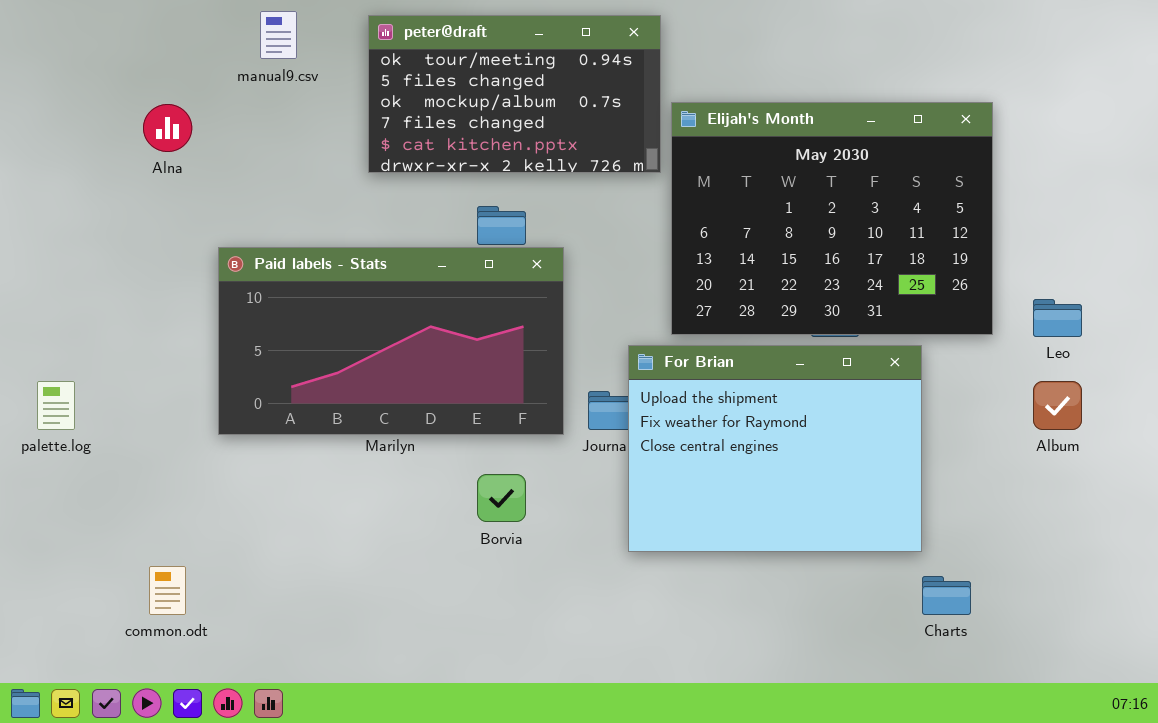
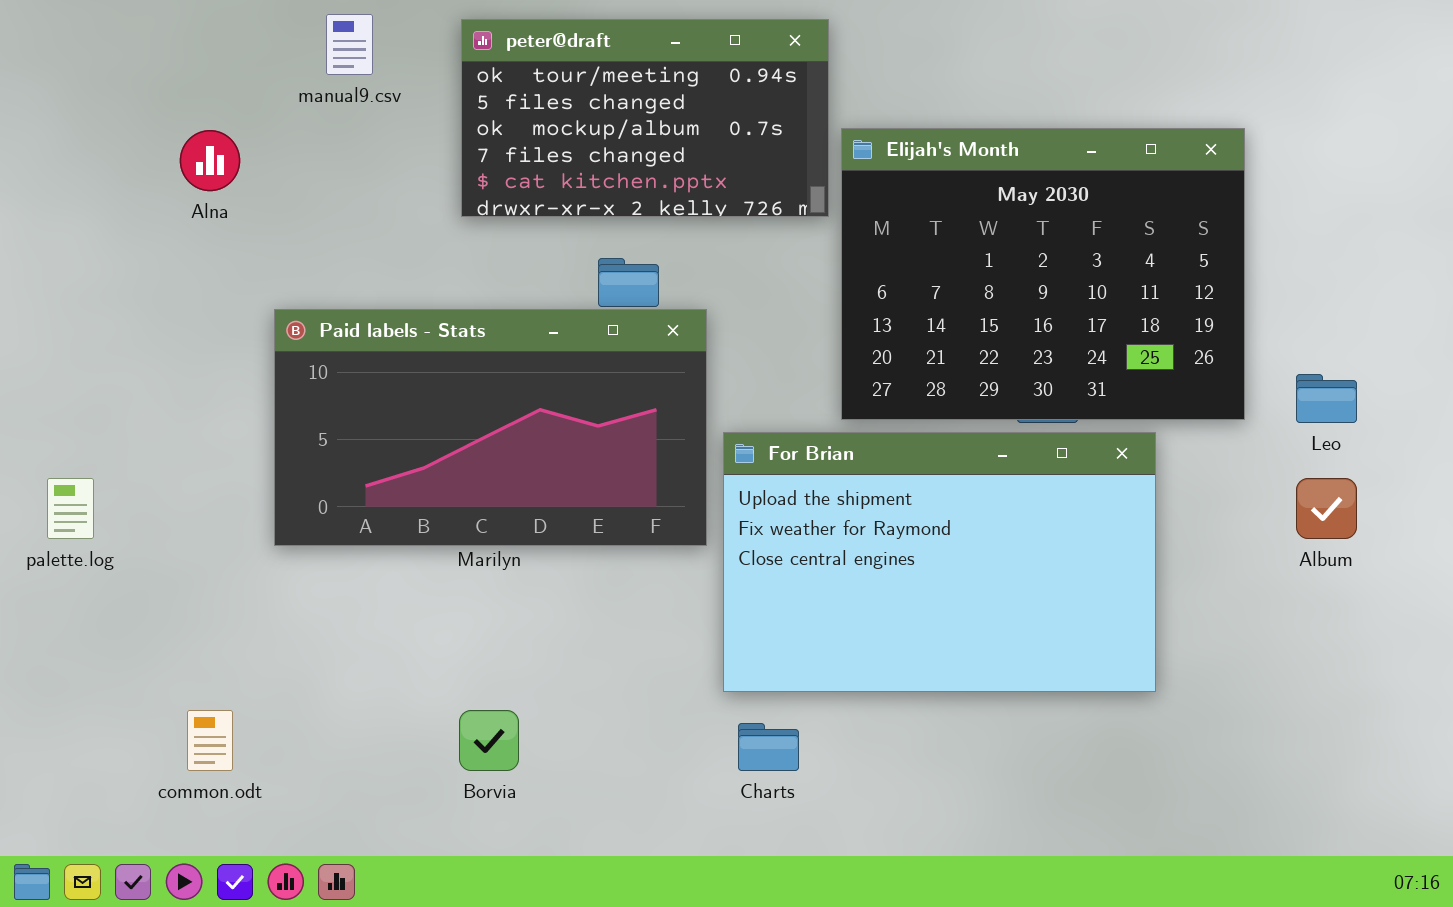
For Brian: [628,345,922,552] -> [723,432,1156,692], resized
Borvia: [477,474,526,522] -> [459,710,519,771], moved
Charts: [922,576,971,615] -> [738,723,799,771], moved

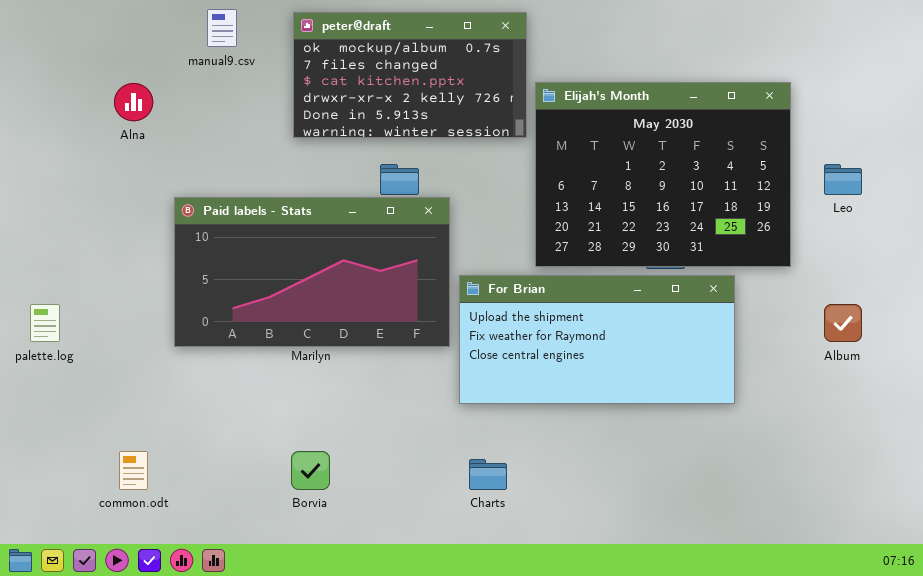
peter@draft: [461,19,829,217] -> [293,12,527,138], scrolled down 2 rows
Leo: [1296,374,1357,423] -> [824,164,862,195], moved
For Brian: [723,432,1156,692] -> [459,275,735,404], resized

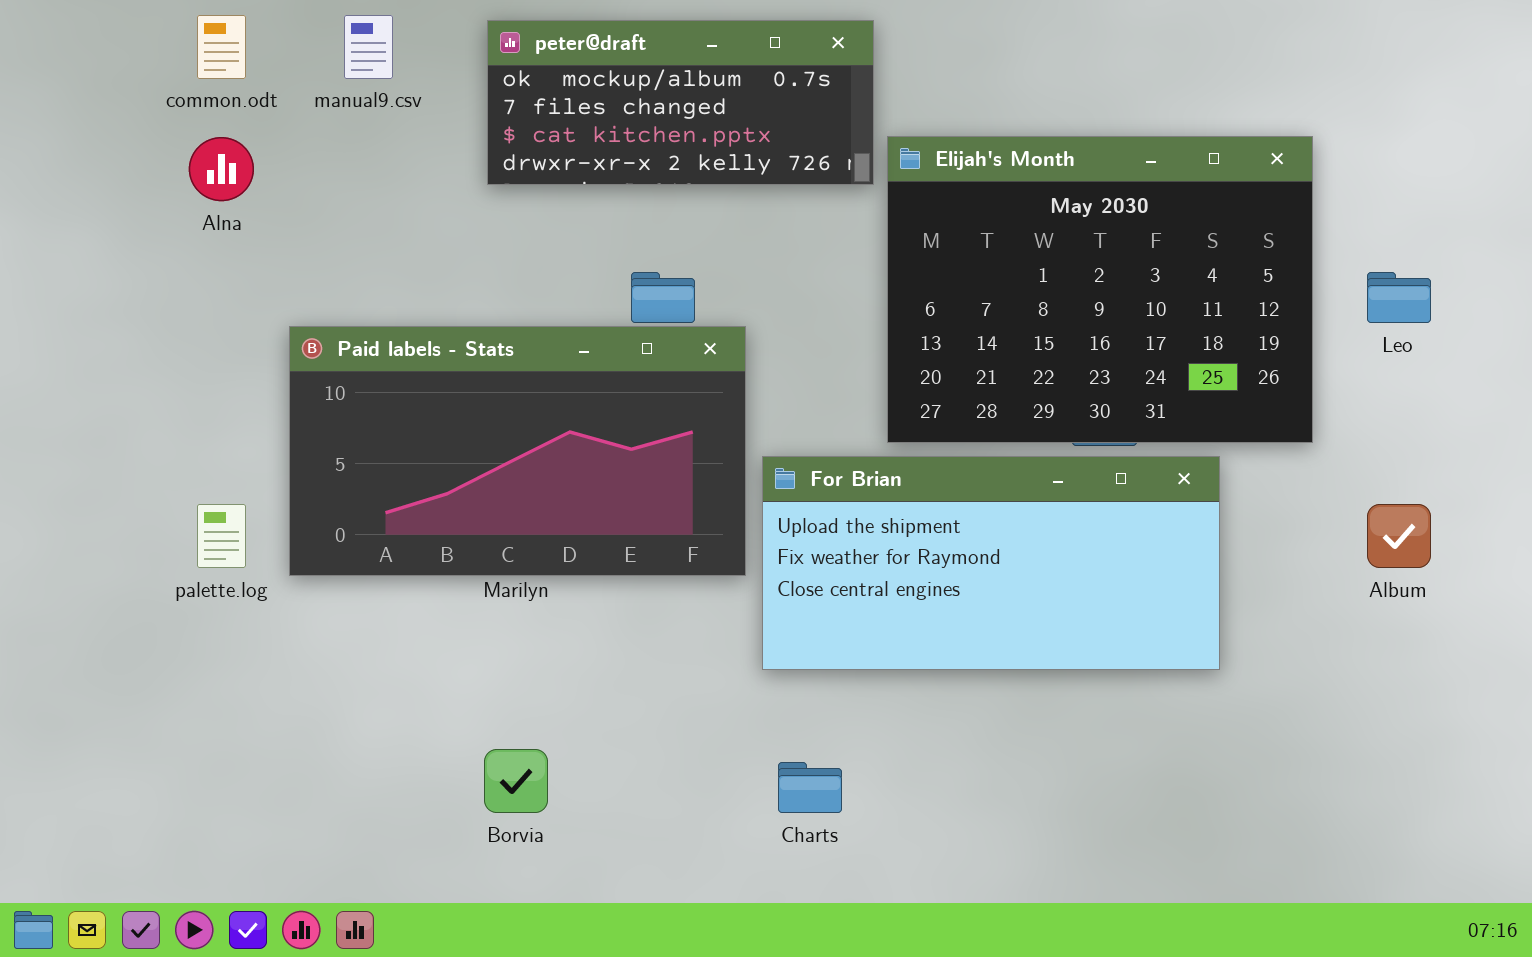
peter@draft: [293,12,527,138] -> [487,20,874,185], resized
palette.log: [30,304,60,342] -> [197,504,246,568], moved
common.odt: [119,451,148,490] -> [197,15,246,79], moved

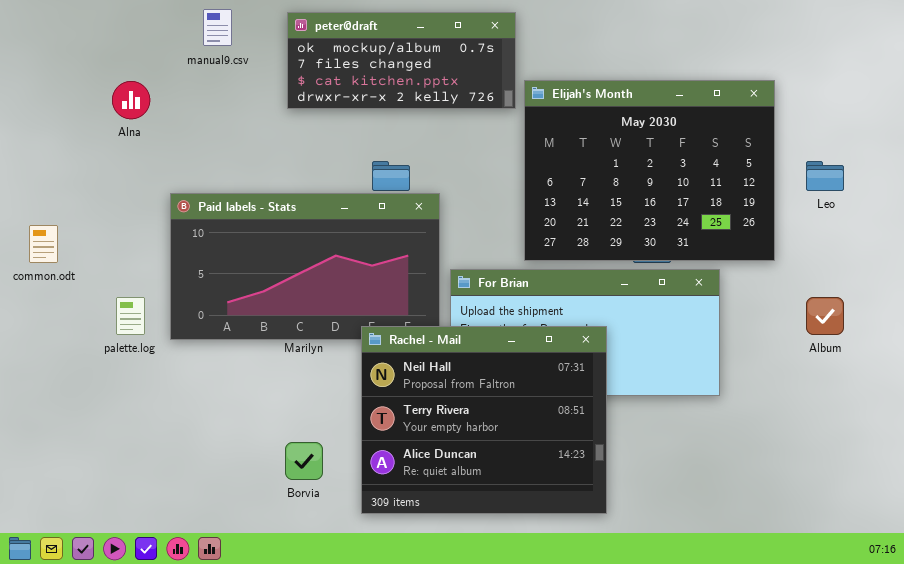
common.odt: [197,15,246,79] -> [29,225,58,263], moved
Rachel - Mail: none -> [361,326,607,514], opened

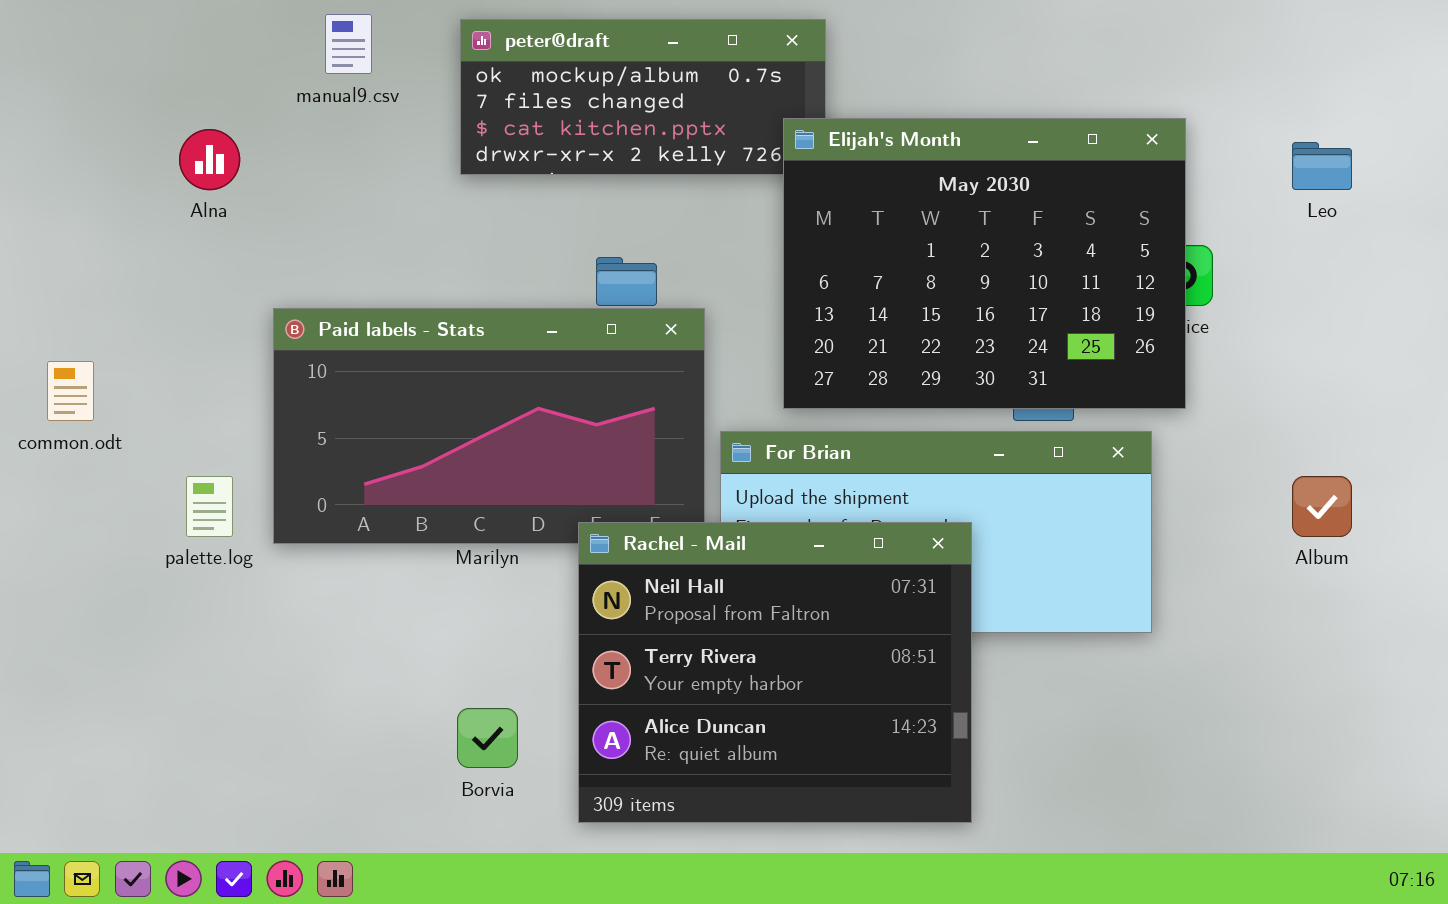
Elijah's Month: [524,80,775,261] -> [783,118,1186,409], moved
Leo: [806,161,844,191] -> [1292,142,1352,190], moved

